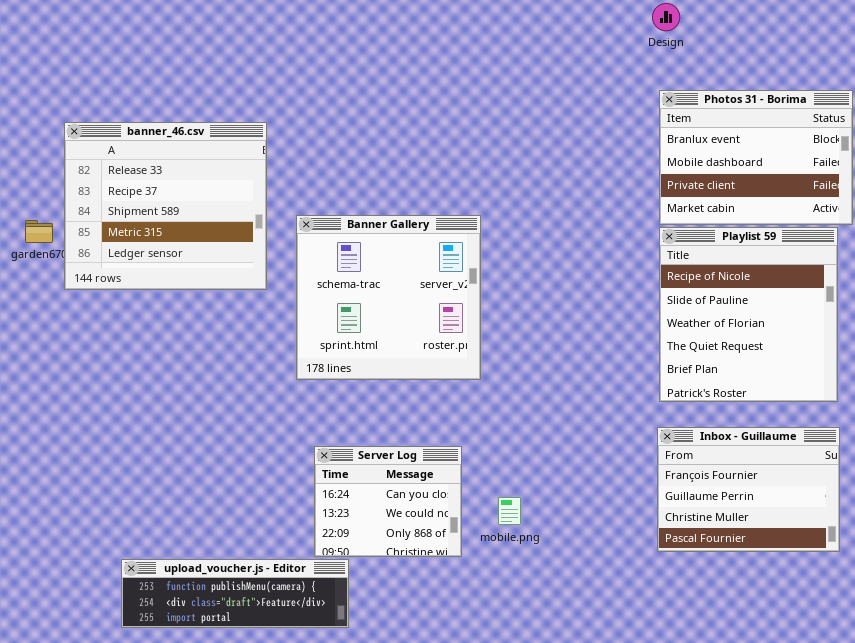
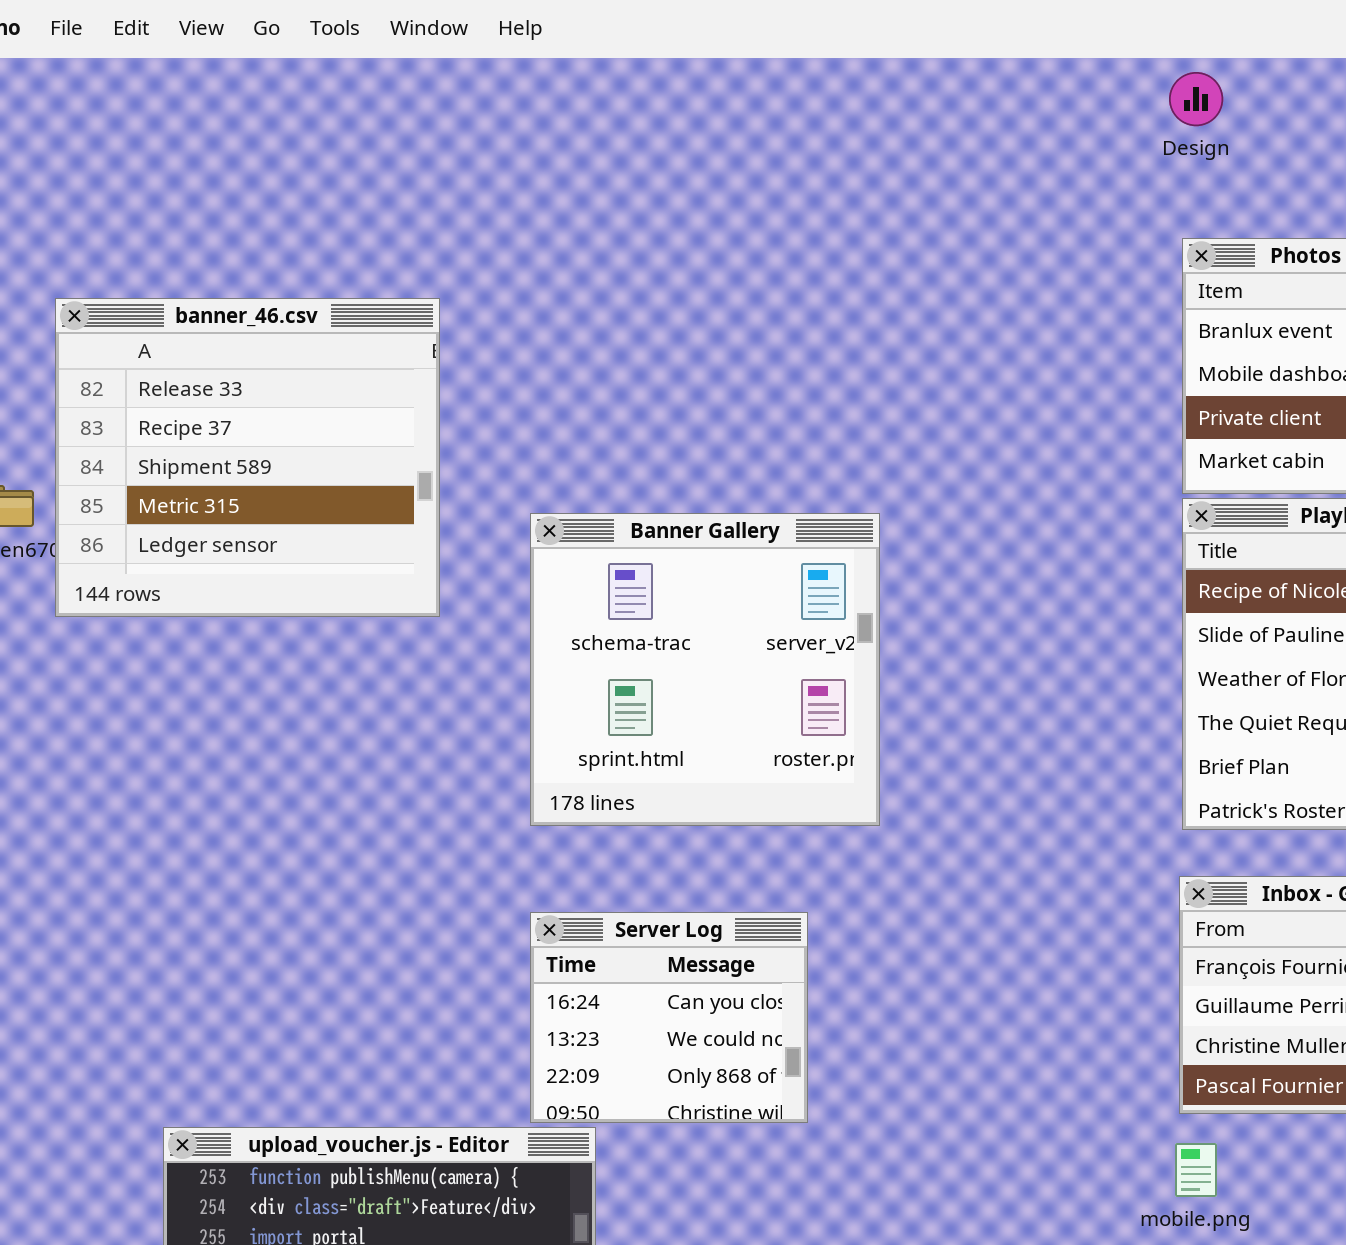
Banner Gallery: [296,215,481,380] -> [530,513,880,826], moved
mobile.png: [498,497,521,525] -> [1175,1143,1217,1197], moved

